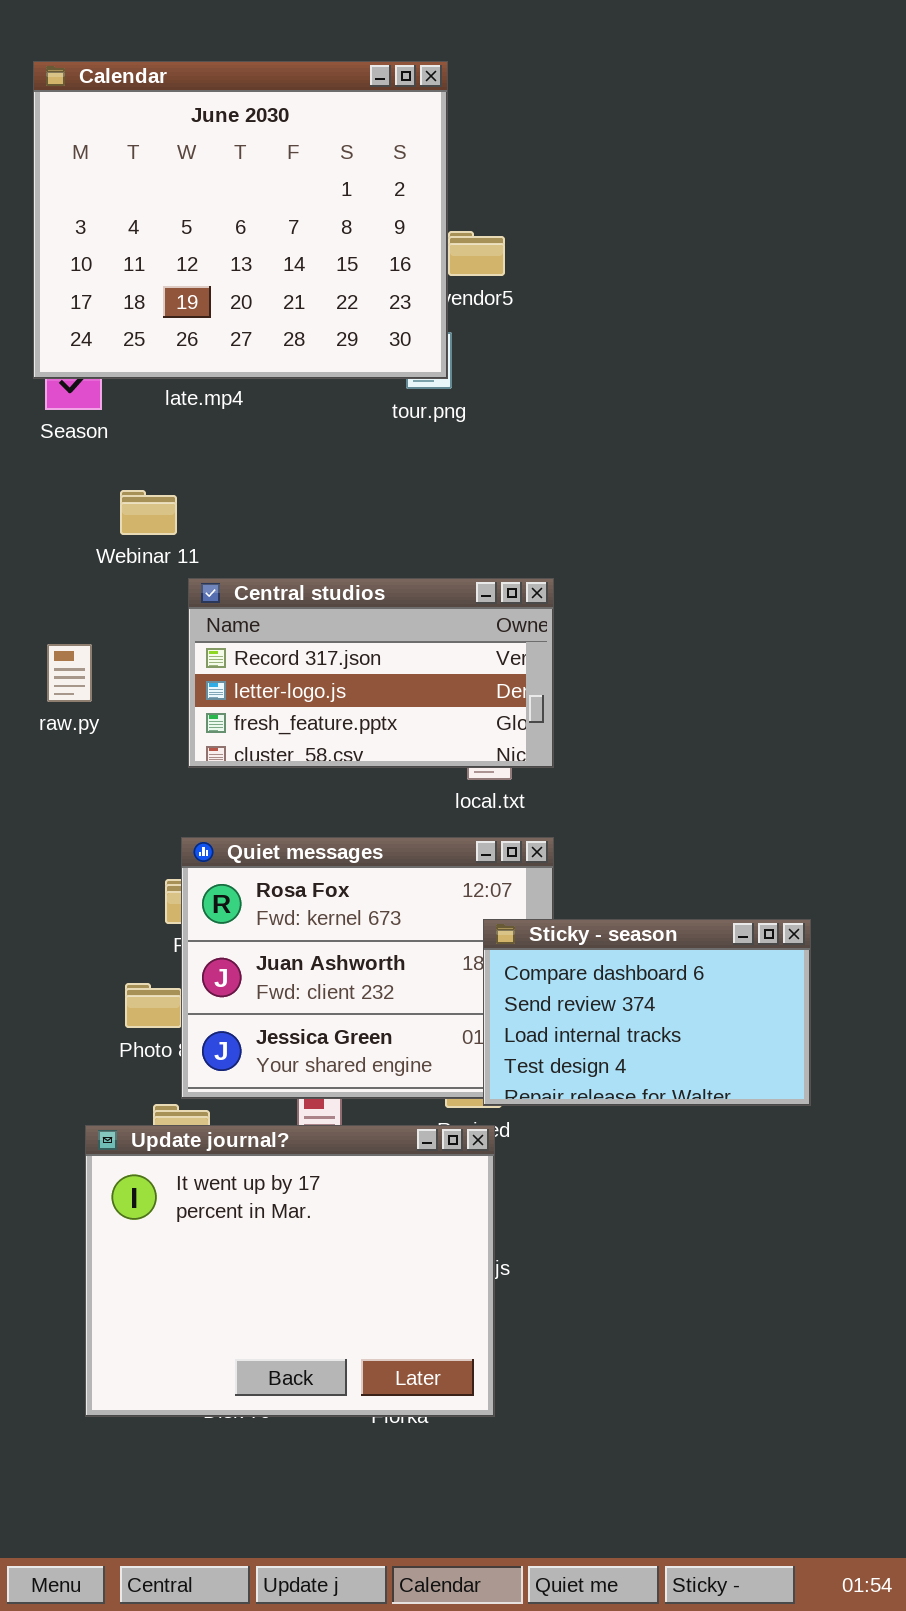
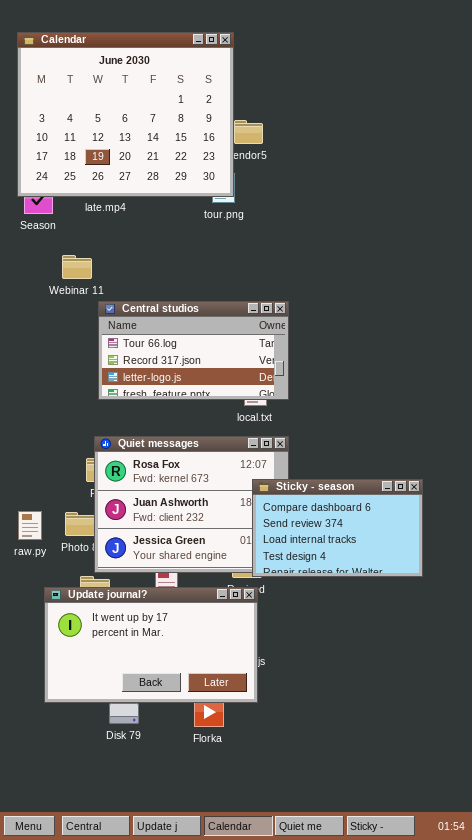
Central studios: [188,578,554,768] -> [98,301,289,400], scrolled up 1 row
raw.py: [47,644,92,702] -> [18,511,42,540], moved
Update journal?: [85,1125,495,1417] -> [44,587,258,703], resized

